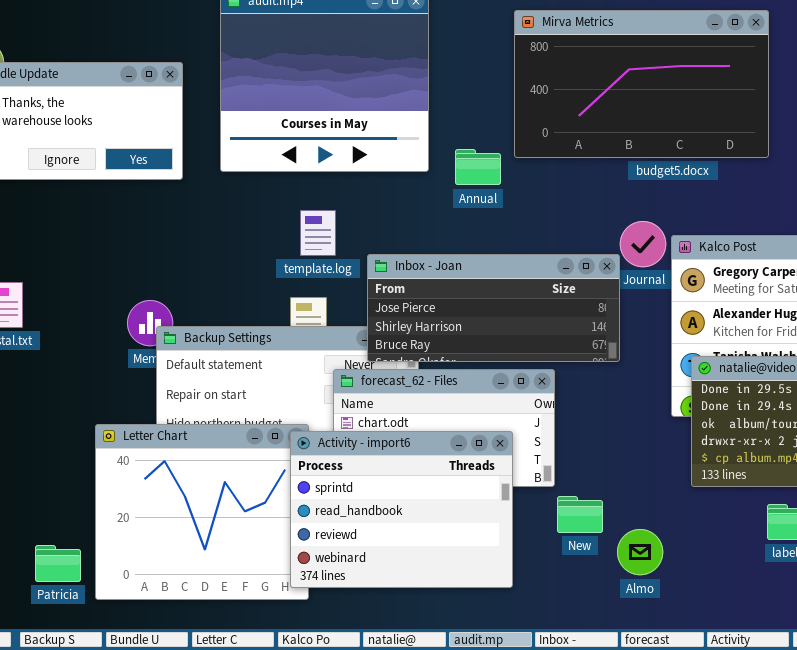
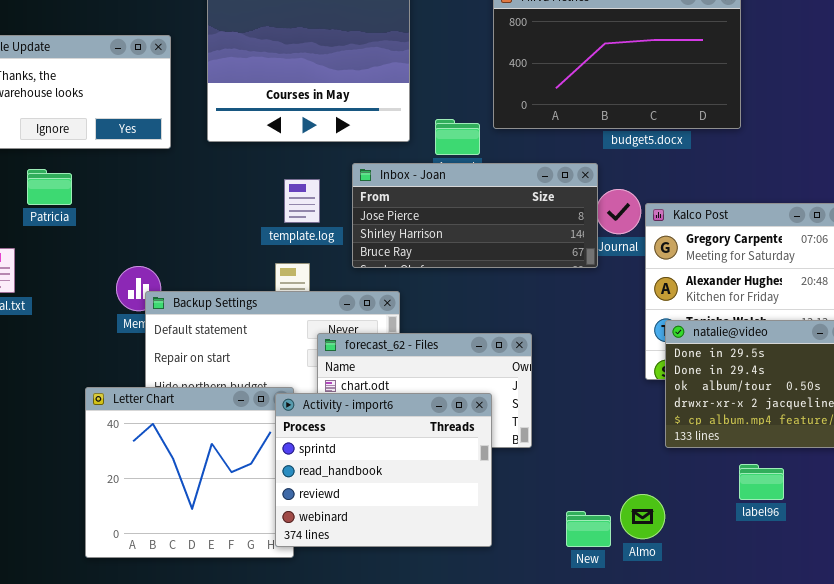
Inbox - Joan: [367,254,620,362] -> [352,163,598,268], moved
New: [557,496,603,533] -> [566,511,611,547], moved
Almo: [617,529,663,575] -> [620,494,665,539], moved
Patricia: [35,545,81,582] -> [27,169,72,205], moved

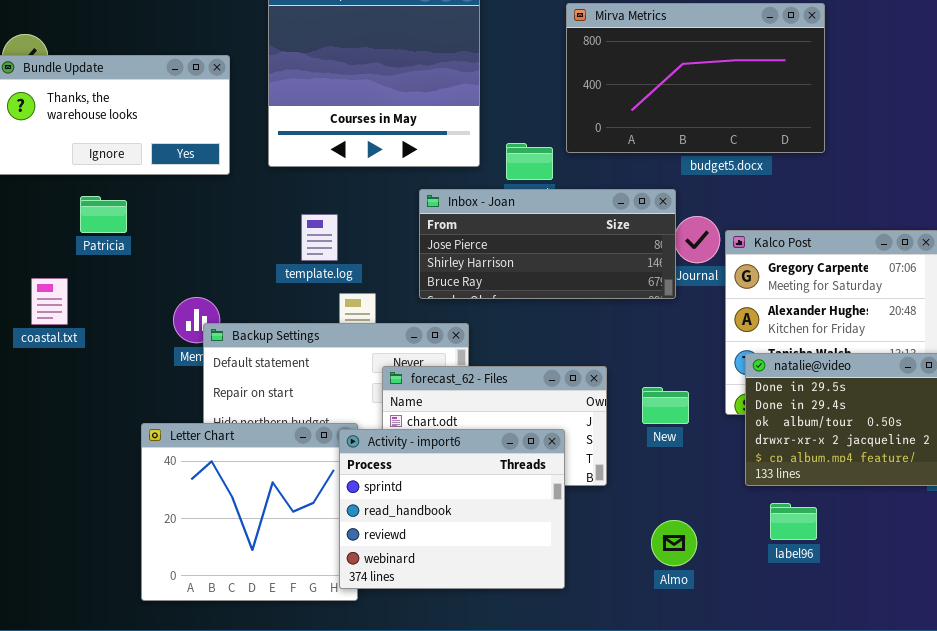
template.log: [284,179,320,223] -> [301,214,338,261], moved
label96: [739,464,784,500] -> [770,503,817,540], moved
Almo: [620,494,665,539] -> [651,520,697,566], moved
New: [566,511,611,547] -> [642,387,689,424], moved

